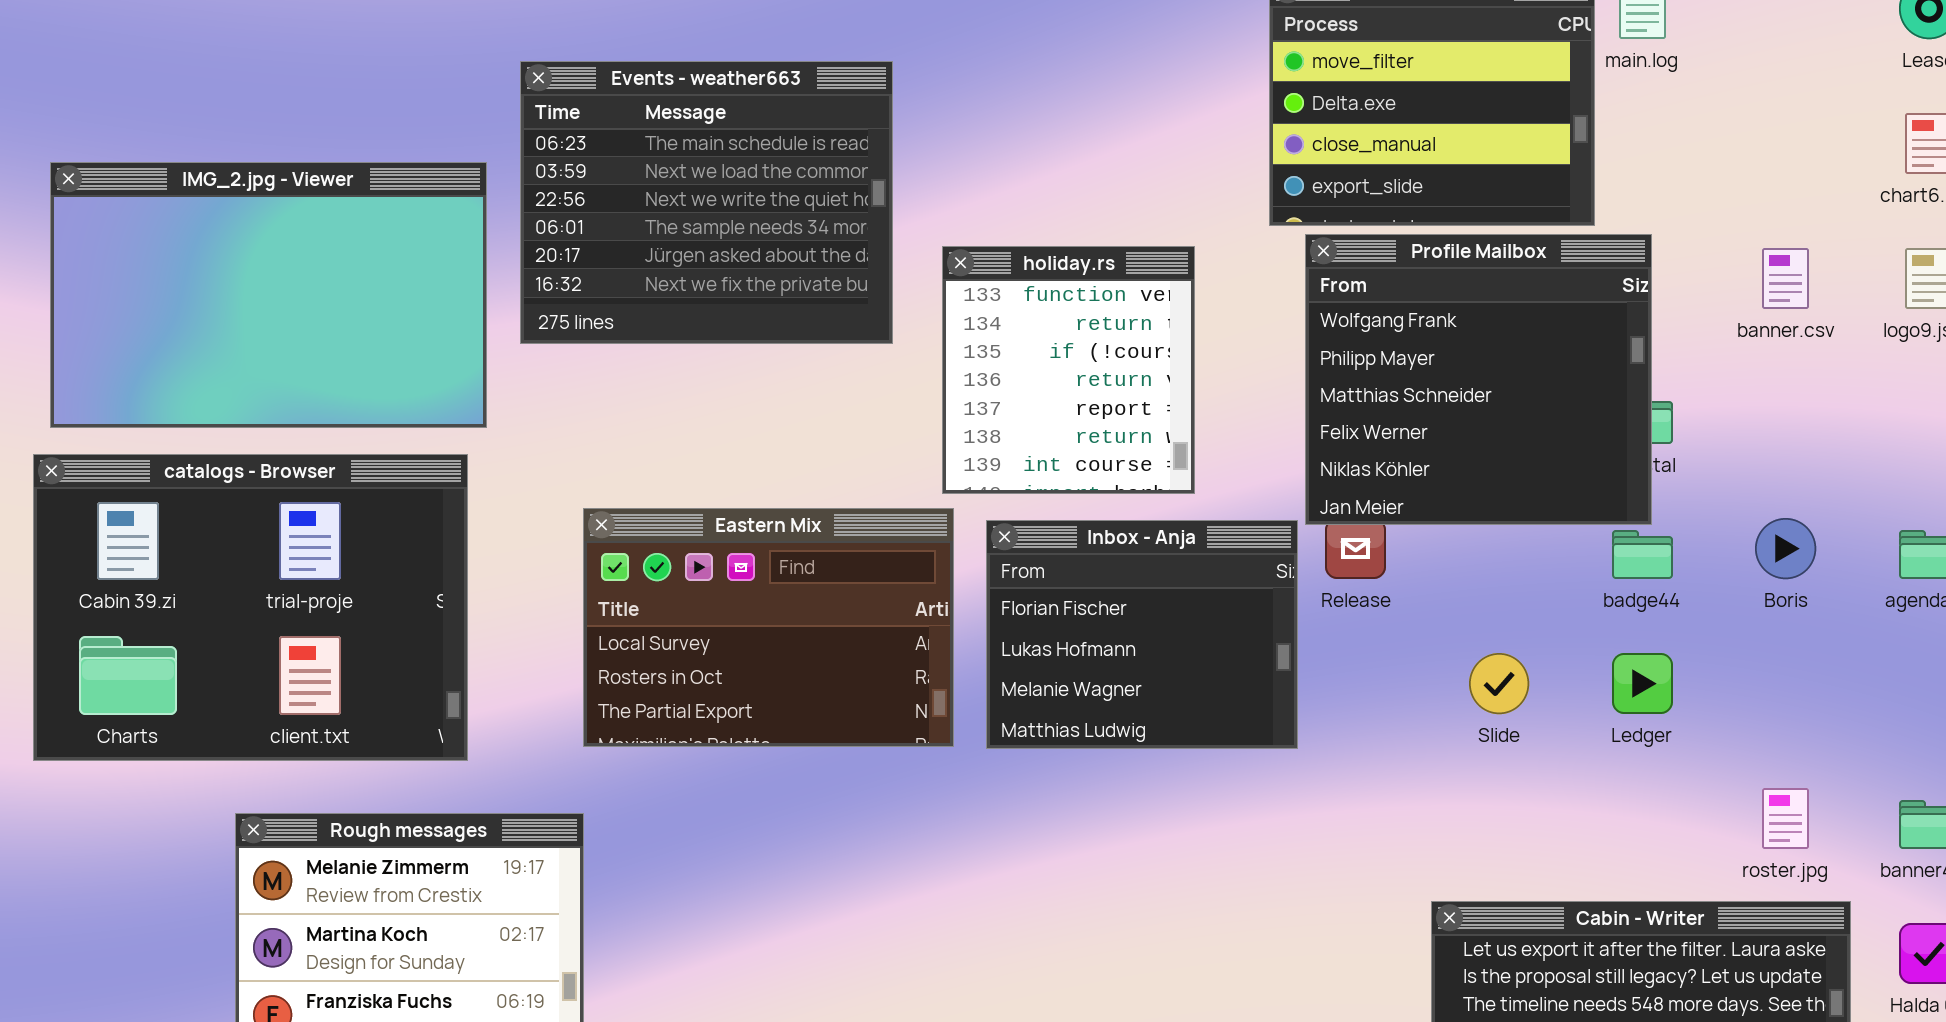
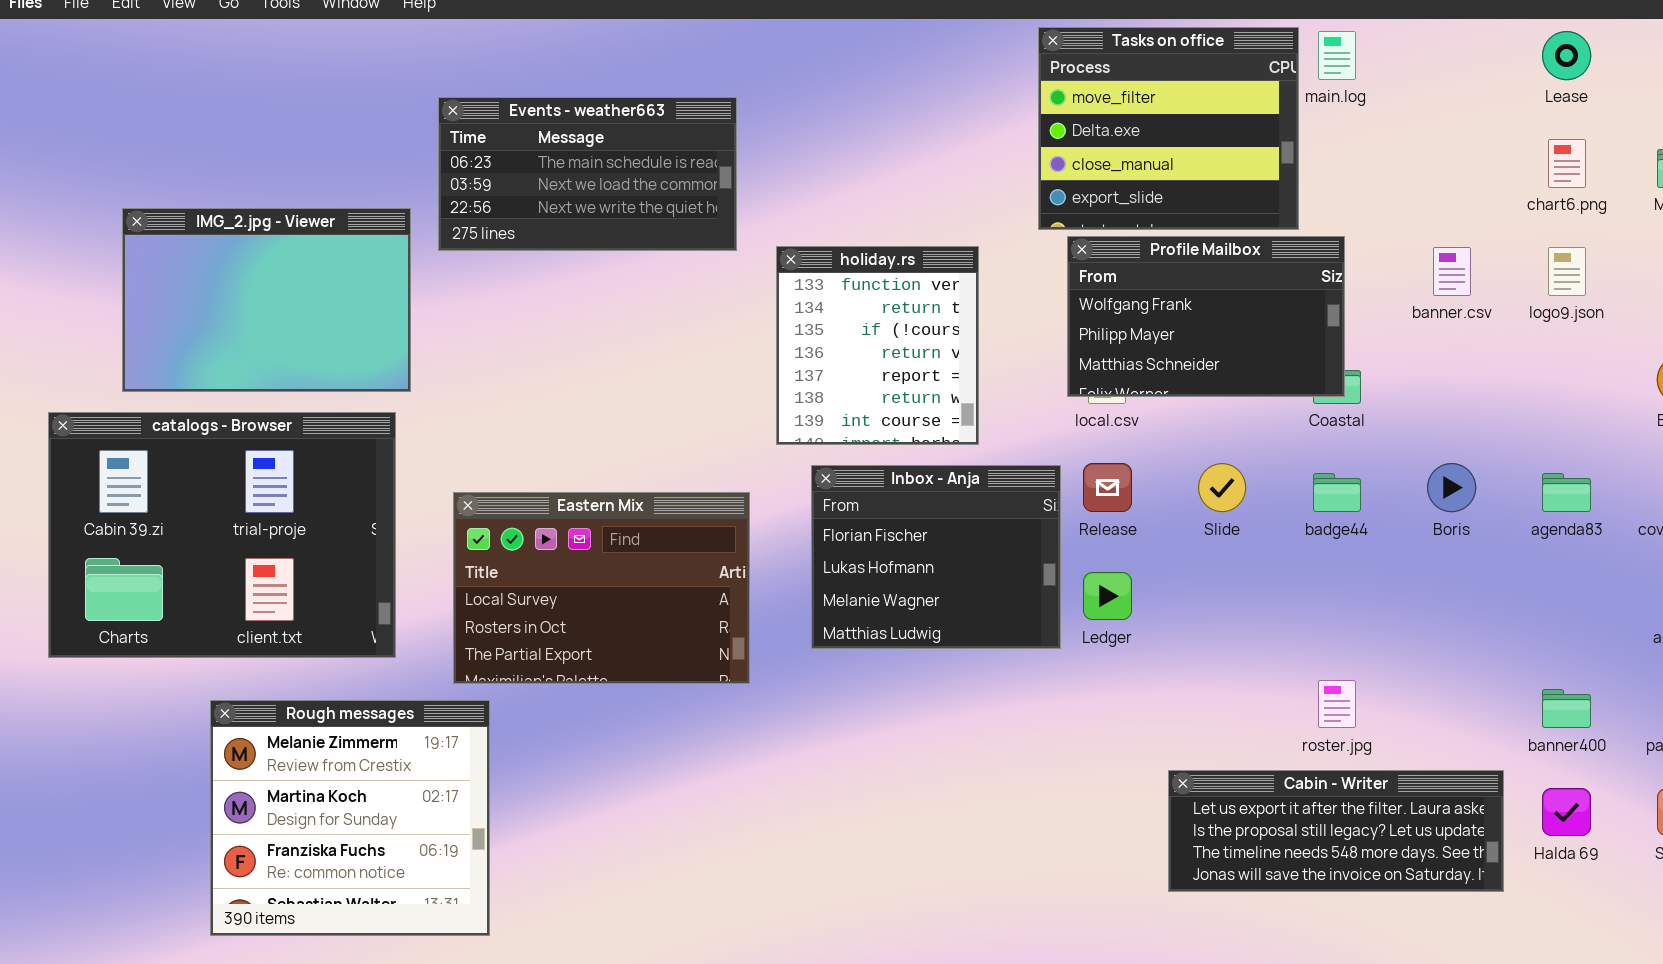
Events - weather663: [520,61,893,344] -> [438,97,737,251], resized
IMG_2.jpg - Viewer: [50,162,487,428] -> [122,208,411,392], resized
Profile Mailbox: [1305,234,1652,525] -> [1067,236,1345,397], resized
Eastern Mix: [583,508,954,747] -> [453,492,750,684], moved
Slide: [1469,653,1529,714] -> [1198,463,1246,512], moved
Ledger: [1612,653,1673,714] -> [1083,572,1132,620], moved
roster.jpg: [1762,788,1809,849] -> [1318,680,1356,728], moved

